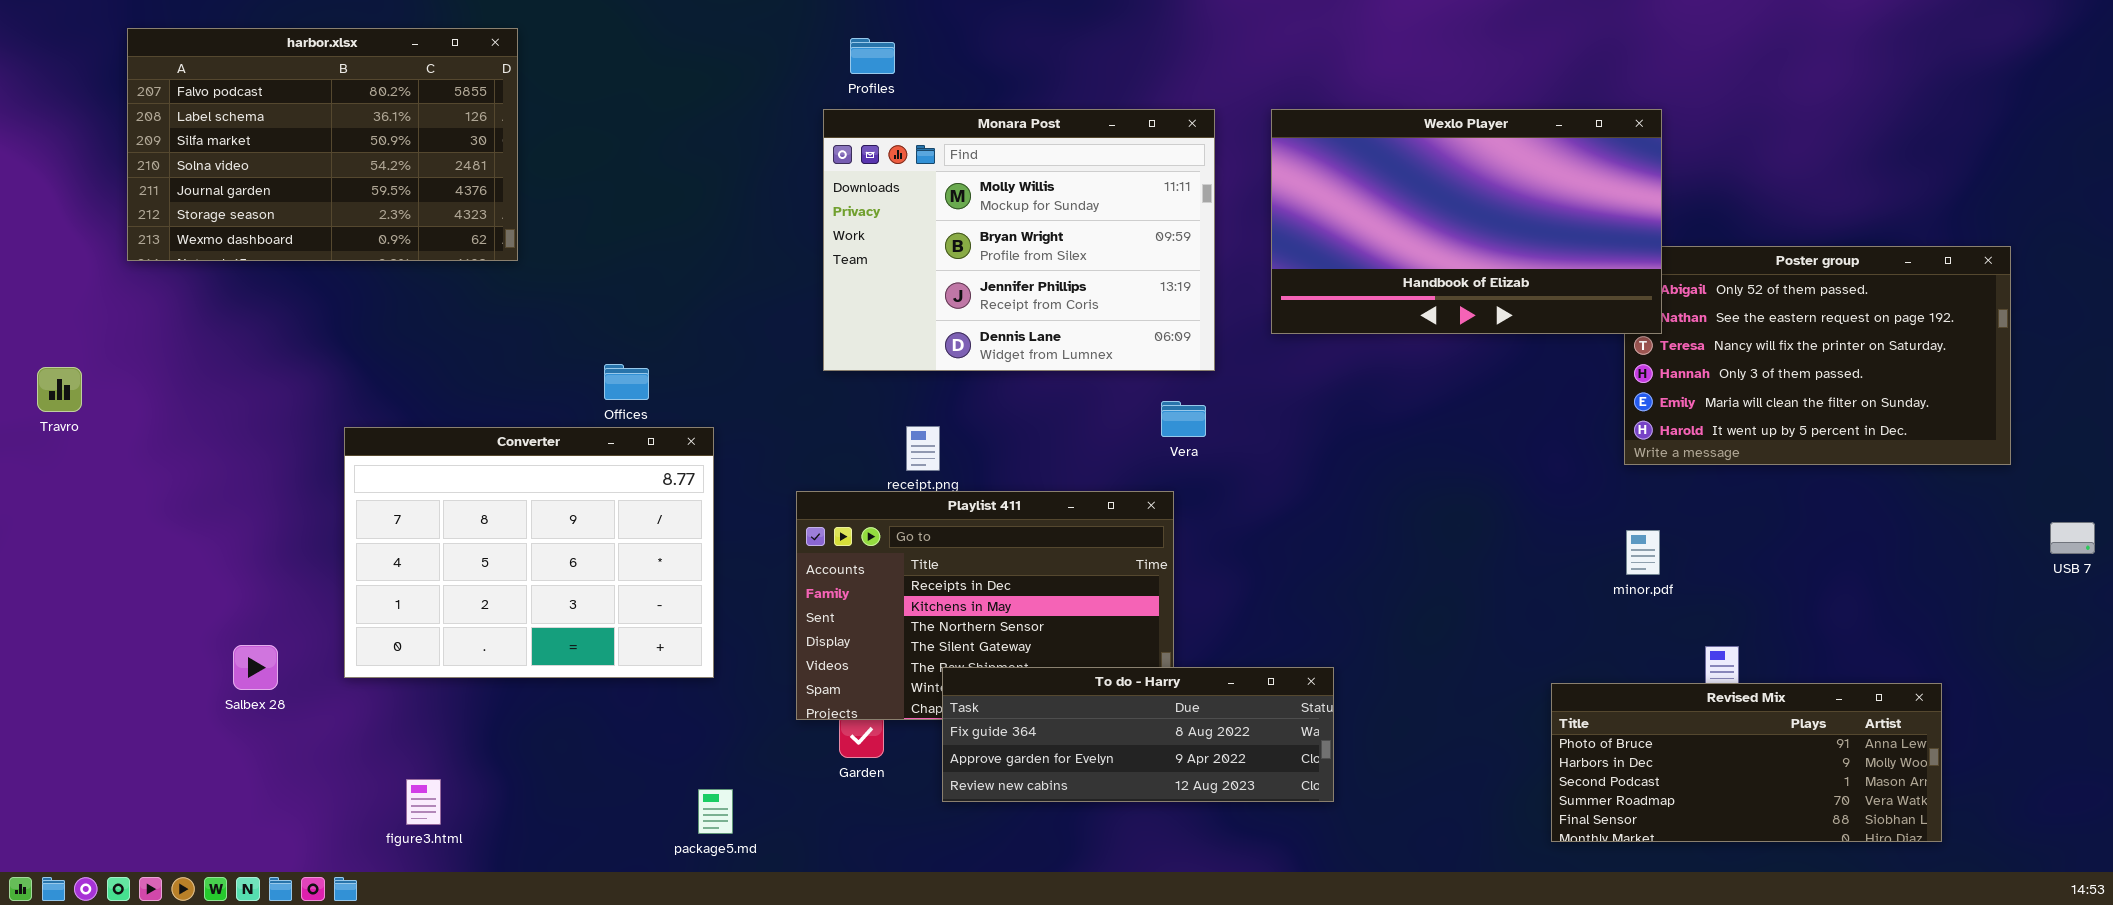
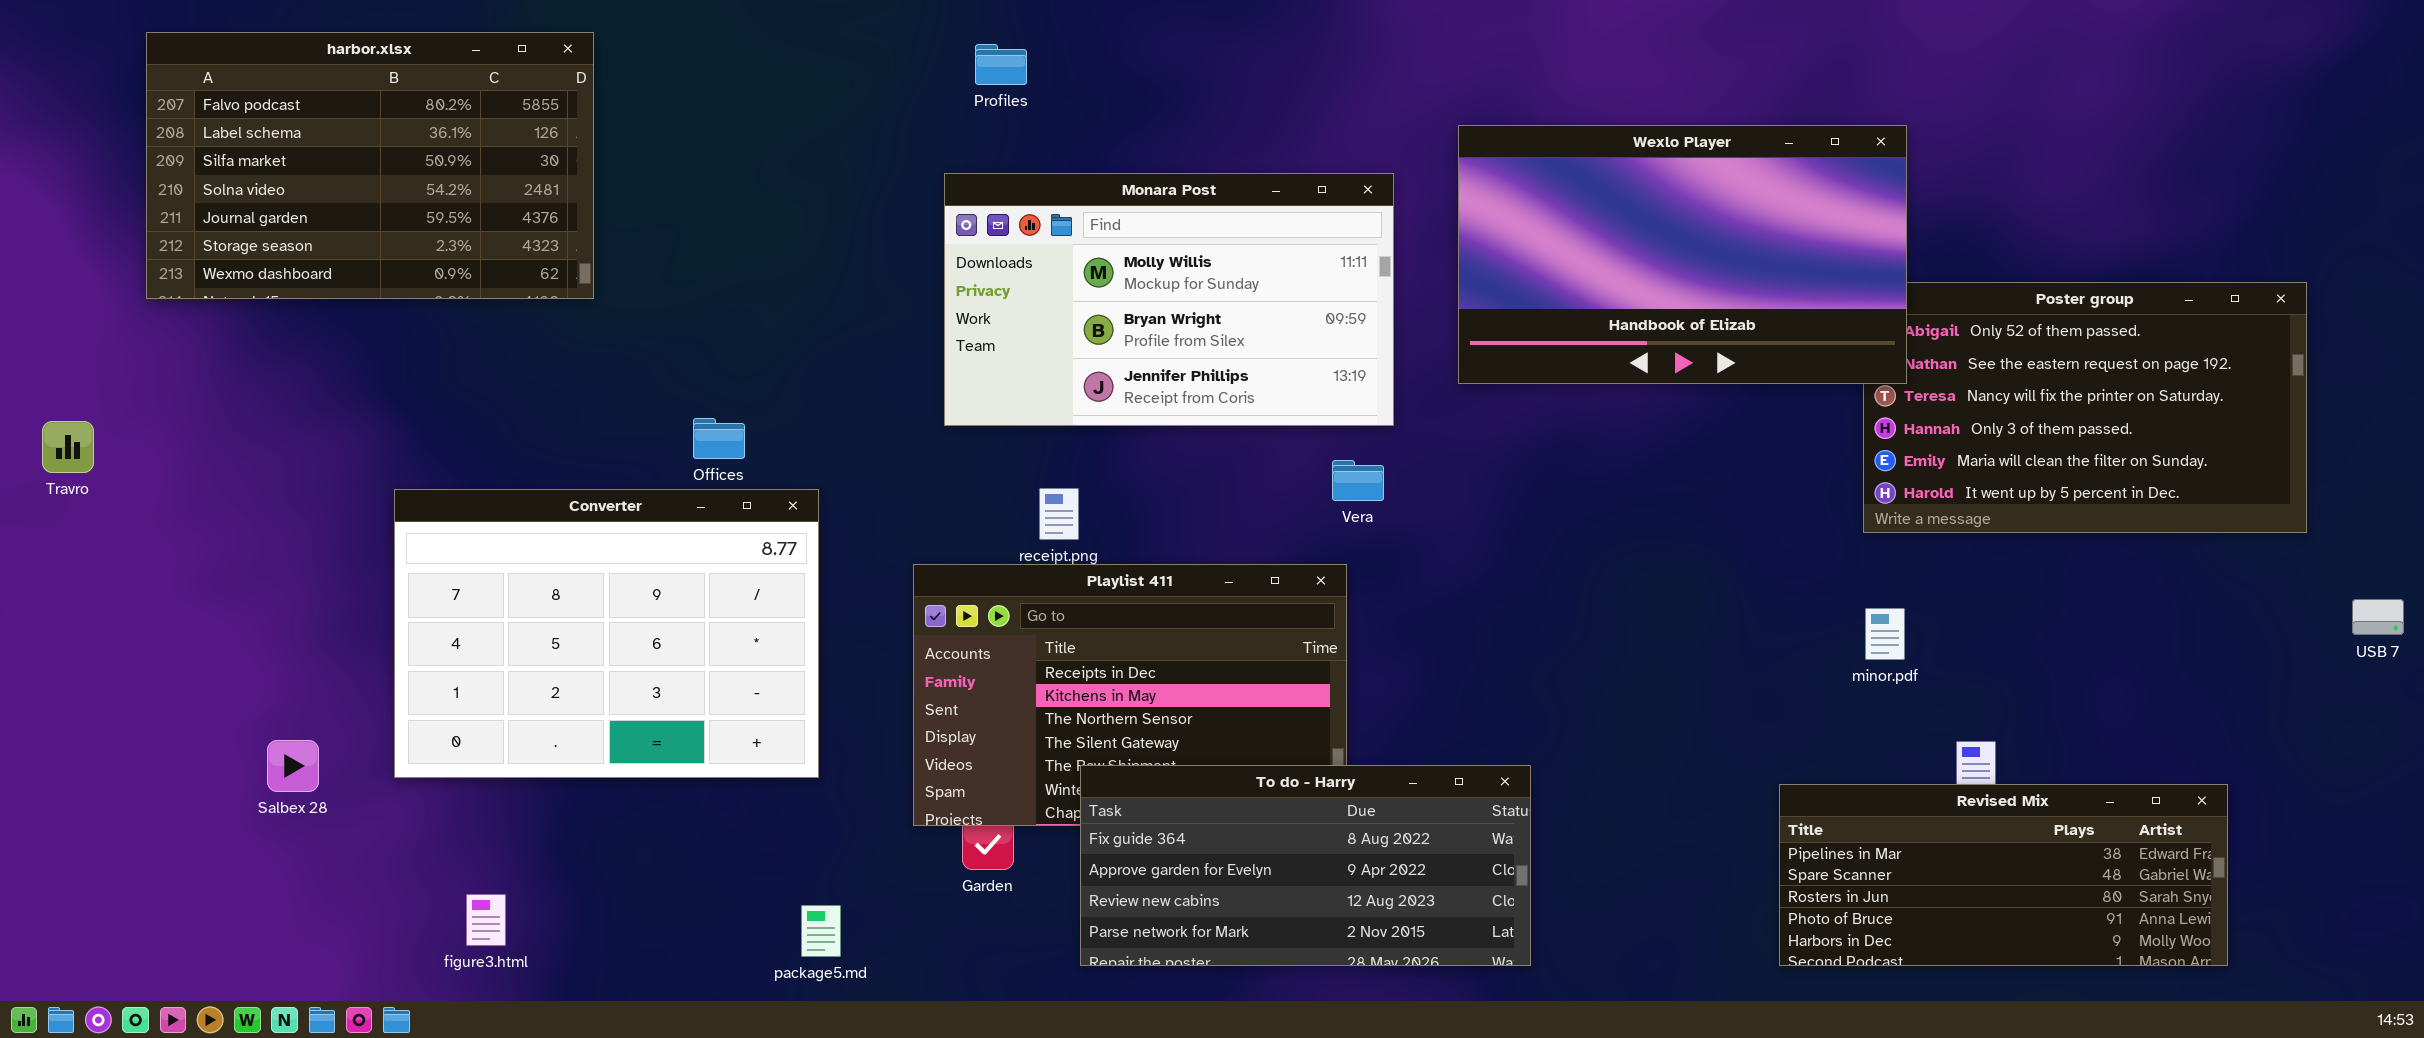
Monara Post: [823,109,1215,371] -> [944,173,1394,426], resized
To do - Harry: [942,667,1334,802] -> [1080,765,1531,966], resized
Revised Mix: [1551,683,1942,842] -> [1779,784,2228,966], scrolled up 3 rows

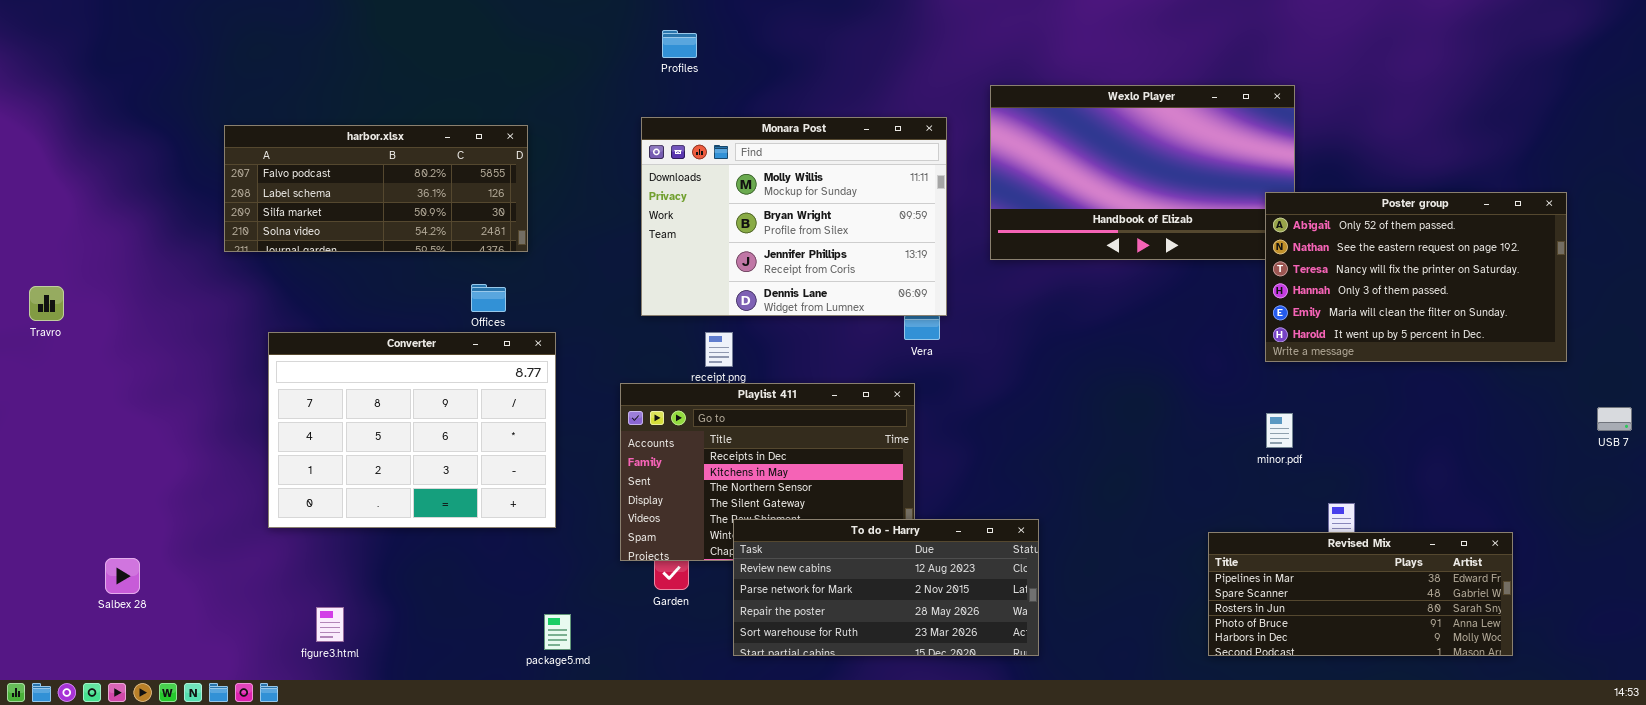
harbor.xlsx: [146,32,594,299] -> [224,125,528,252], moved, resized
Monara Post: [944,173,1394,426] -> [641,117,947,316], resized
Poster group: [1863,282,2307,533] -> [1265,192,1567,362], raised
Salbex 28: [267,740,319,792] -> [105,558,140,594], moved
To do - Harry: [1080,765,1531,966] -> [733,519,1039,656], scrolled down 2 rows

